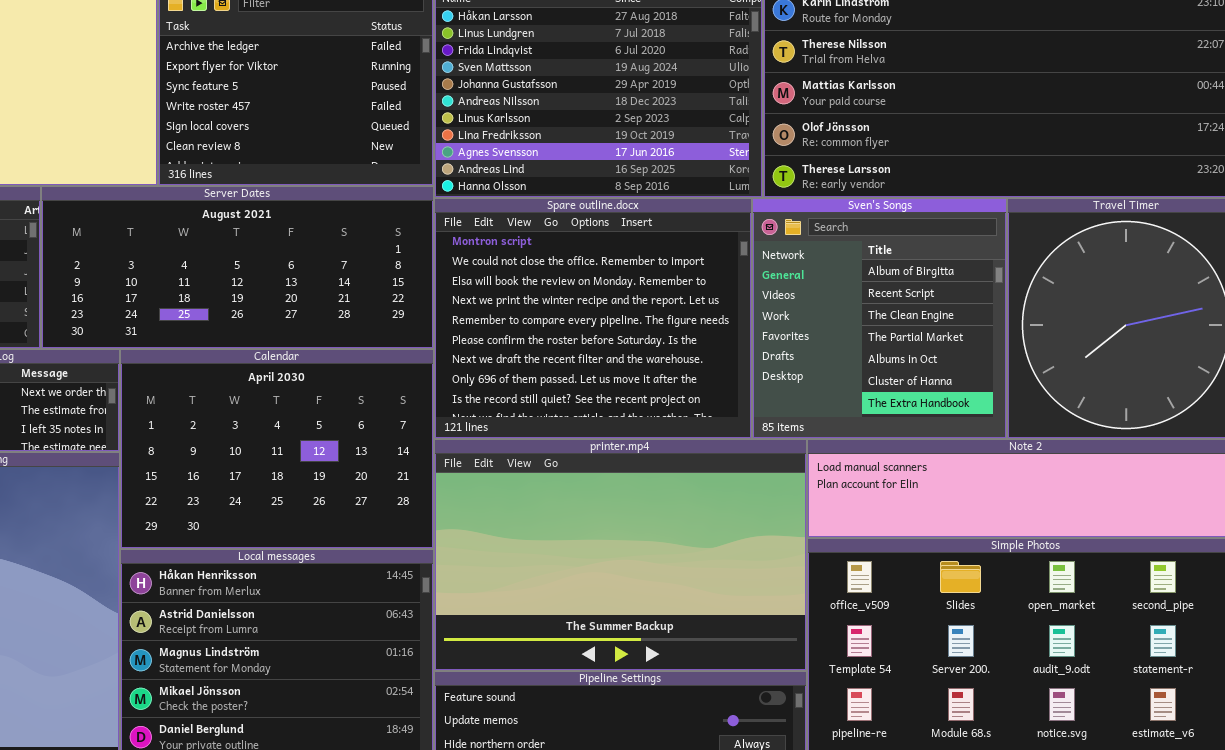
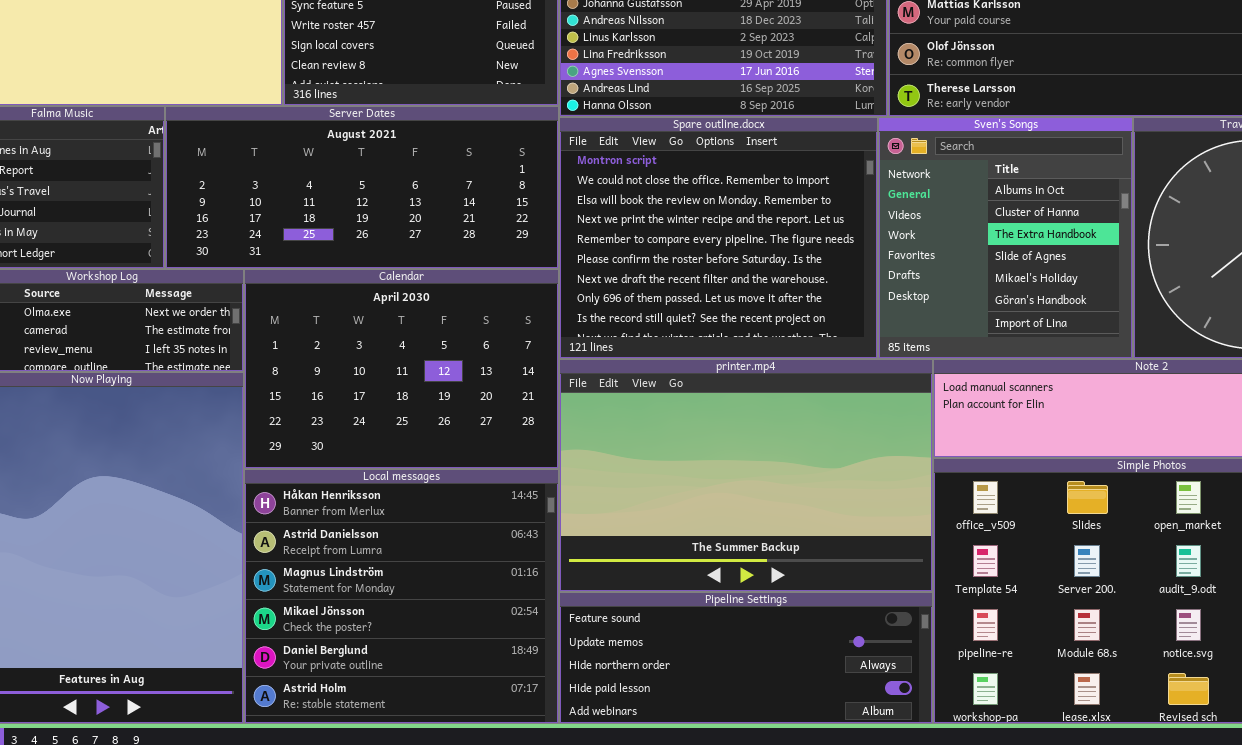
Sven's Songs: [752,198,1007,439] -> [878,117,1133,359], scrolled down 4 rows

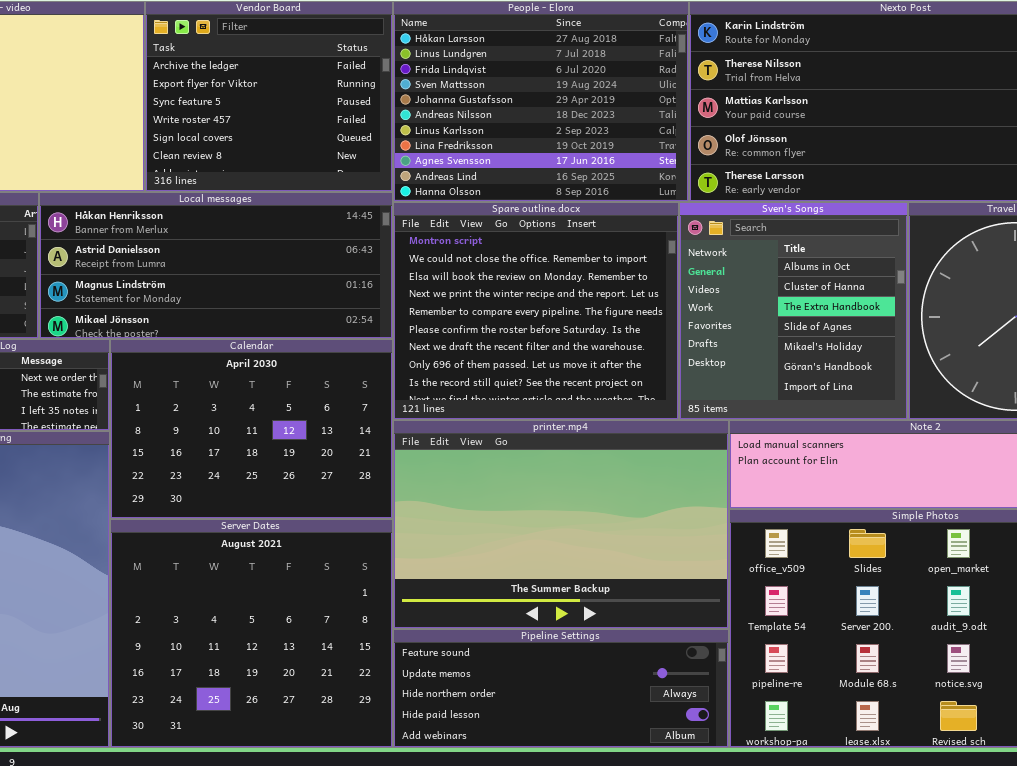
Server Dates: [165,106,559,269] -> [110,519,393,748], moved, resized
Local messages: [244,469,559,724] -> [39,192,393,339], moved, resized

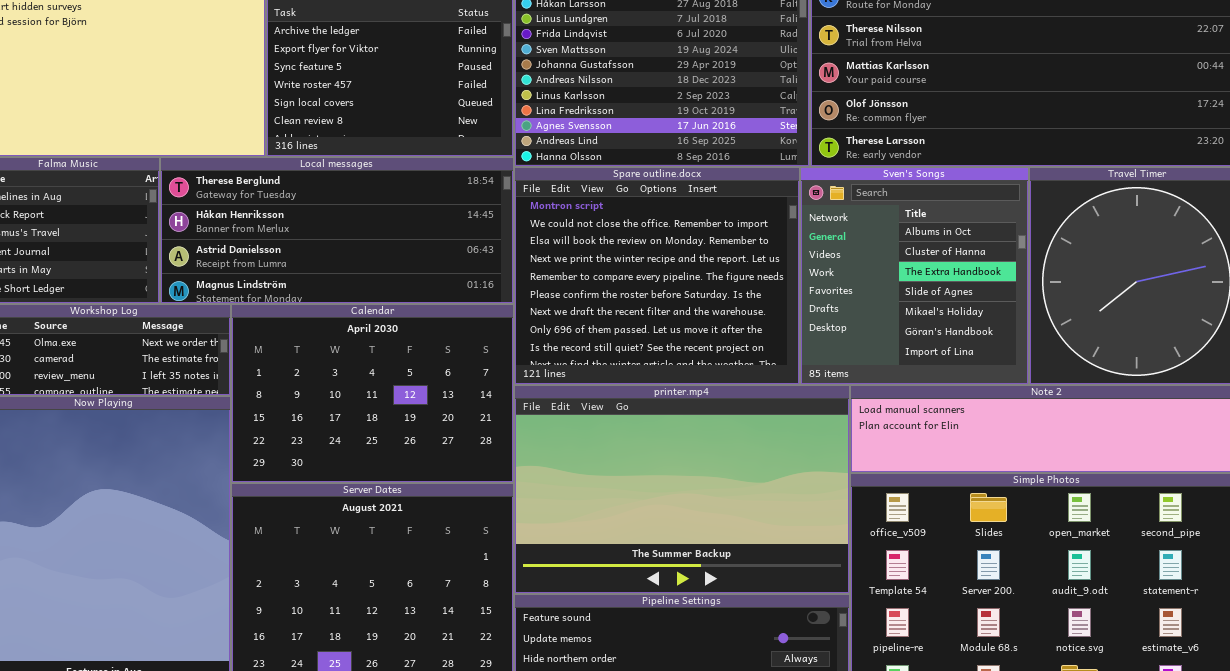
Local messages: [39,192,393,339] -> [160,157,514,304], scrolled up 1 row

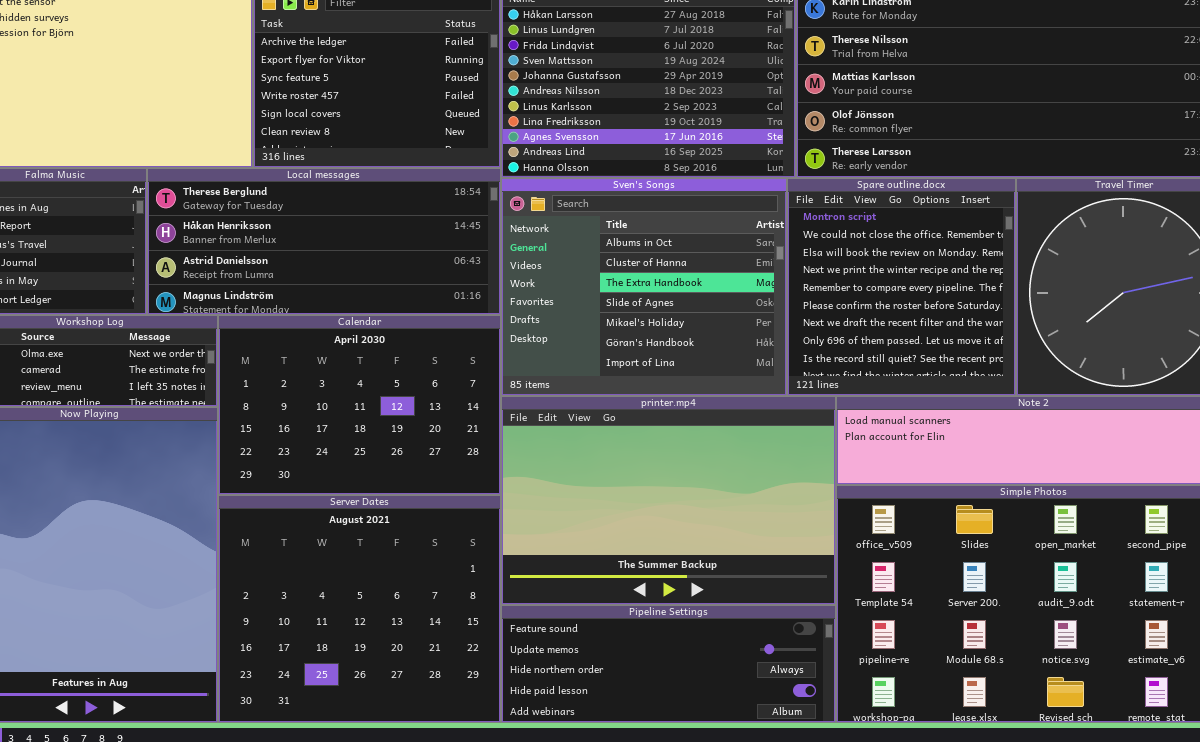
Spare outline.docx: [514,167,800,385] -> [787,178,1016,396], moved, resized
Sven's Songs: [800,167,1029,385] -> [501,178,787,396], moved, resized

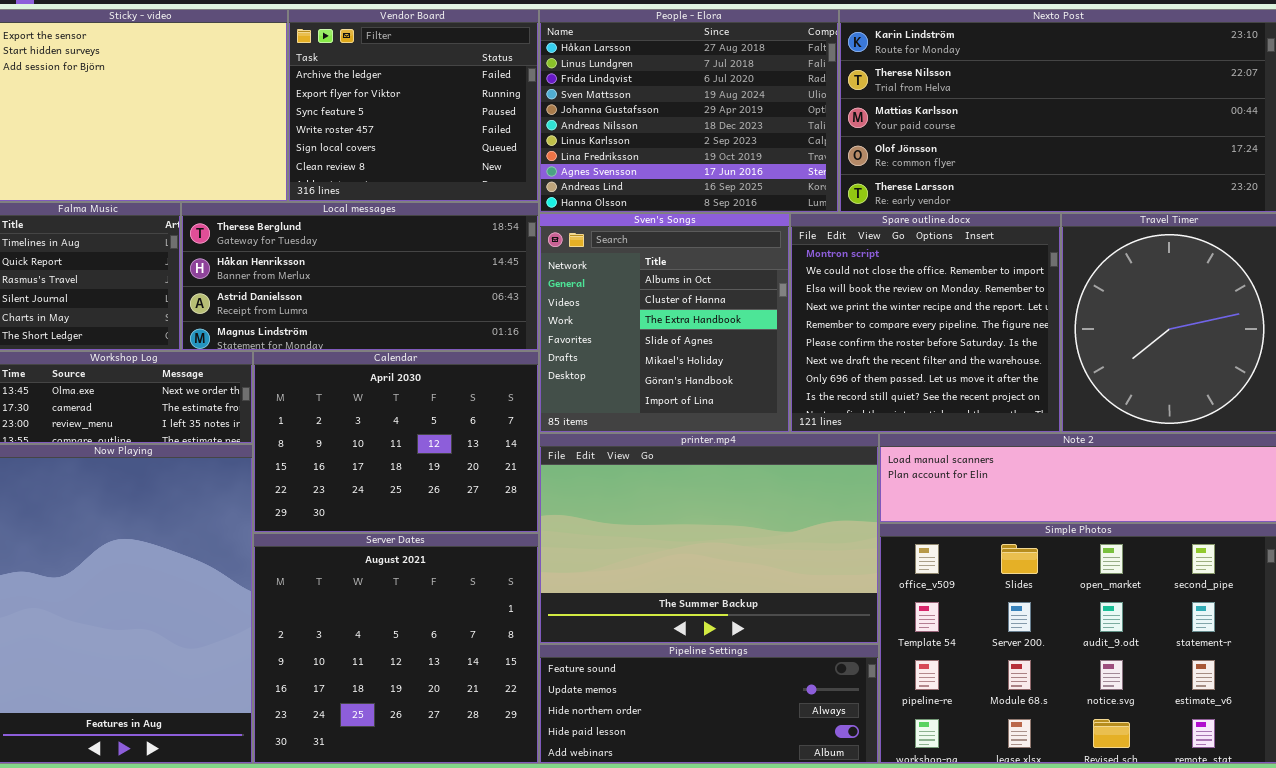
Sven's Songs: [501,178,787,396] -> [539,213,790,433], resized
Spare outline.docx: [787,178,1016,396] -> [790,213,1061,433], resized

